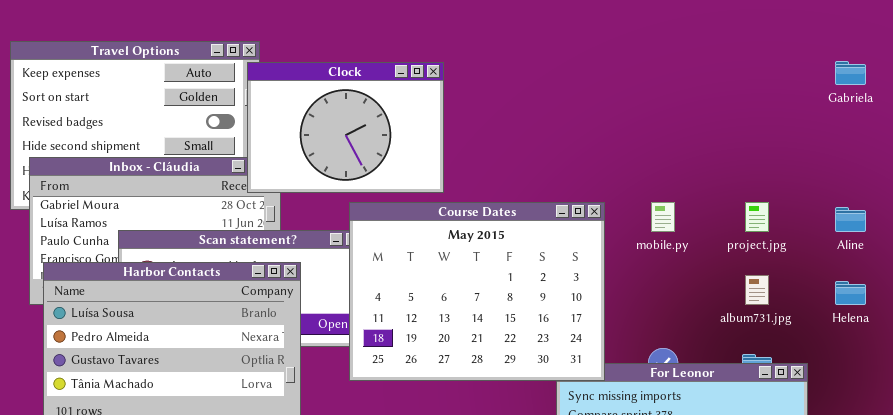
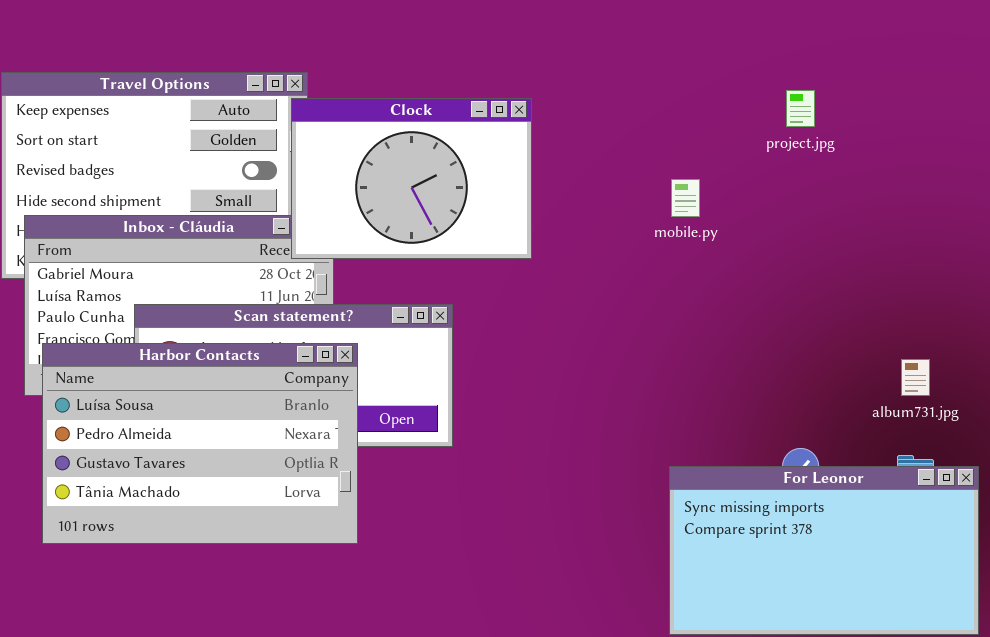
mobile.py: [651,202,675,232] -> [671,179,700,217], moved
project.jpg: [745,202,769,232] -> [786,90,815,127], moved
Course Dates: [349,202,605,381] -> none, closed

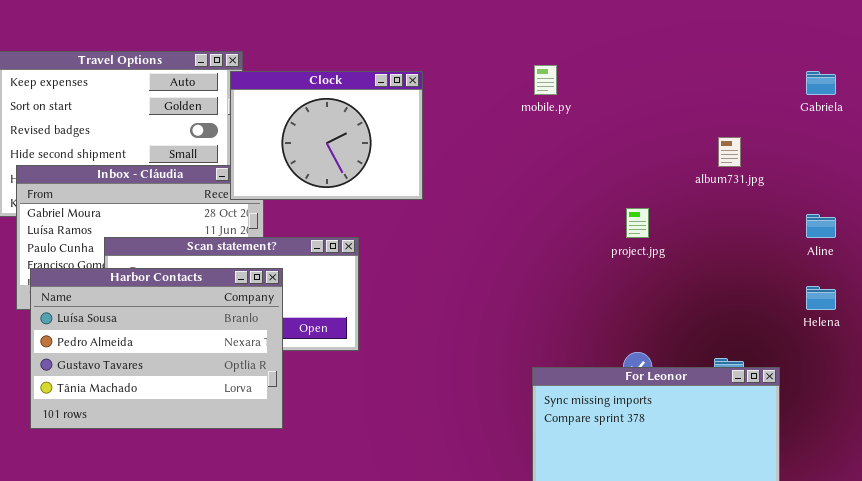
project.jpg: [786,90,815,127] -> [626,208,649,238], moved
mobile.py: [671,179,700,217] -> [534,65,557,95], moved
album731.jpg: [901,359,930,396] -> [718,137,741,167], moved

